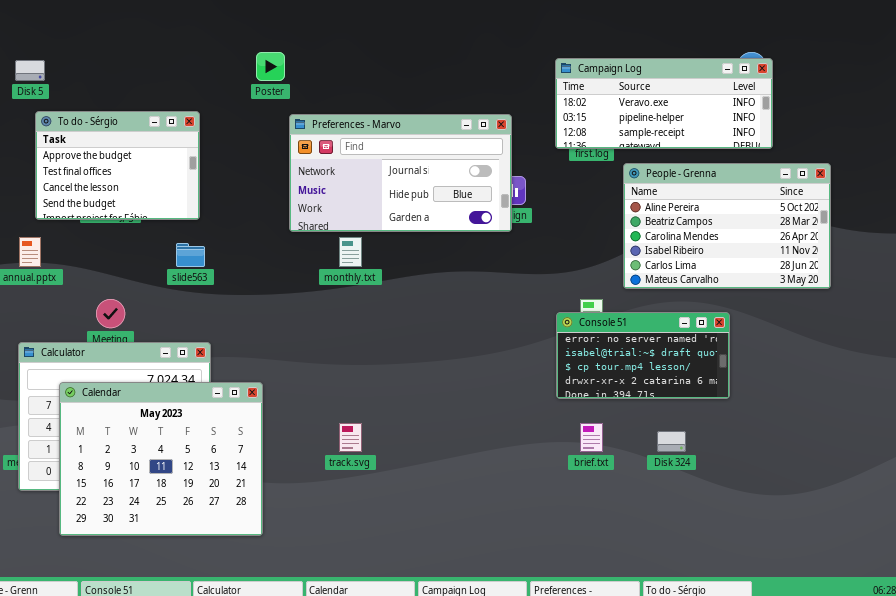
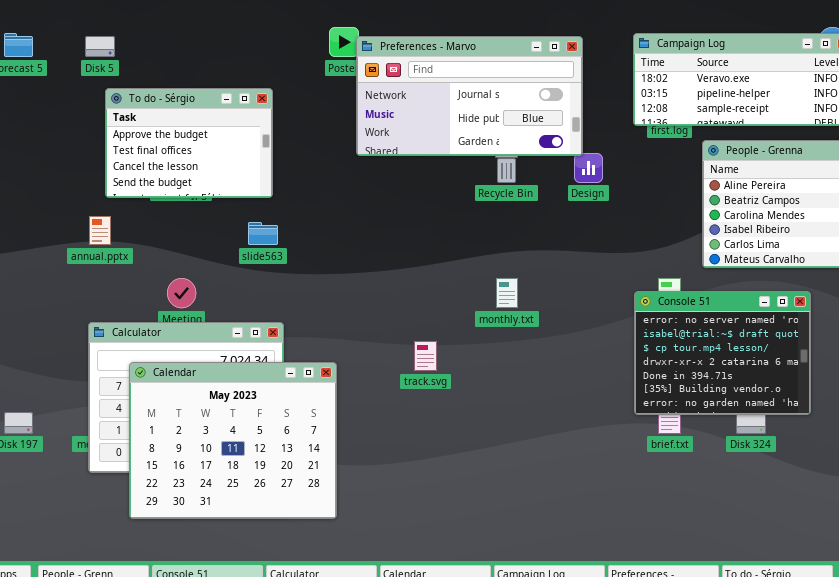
Preferences - Marvo: [289,114,512,232] -> [356,36,583,156], moved
monthly.txt: [339,237,362,267] -> [496,278,518,308], moved
Console 51: [556,312,730,399] -> [634,291,811,415], resized
track.svg: [339,423,362,452] -> [414,341,437,371], moved

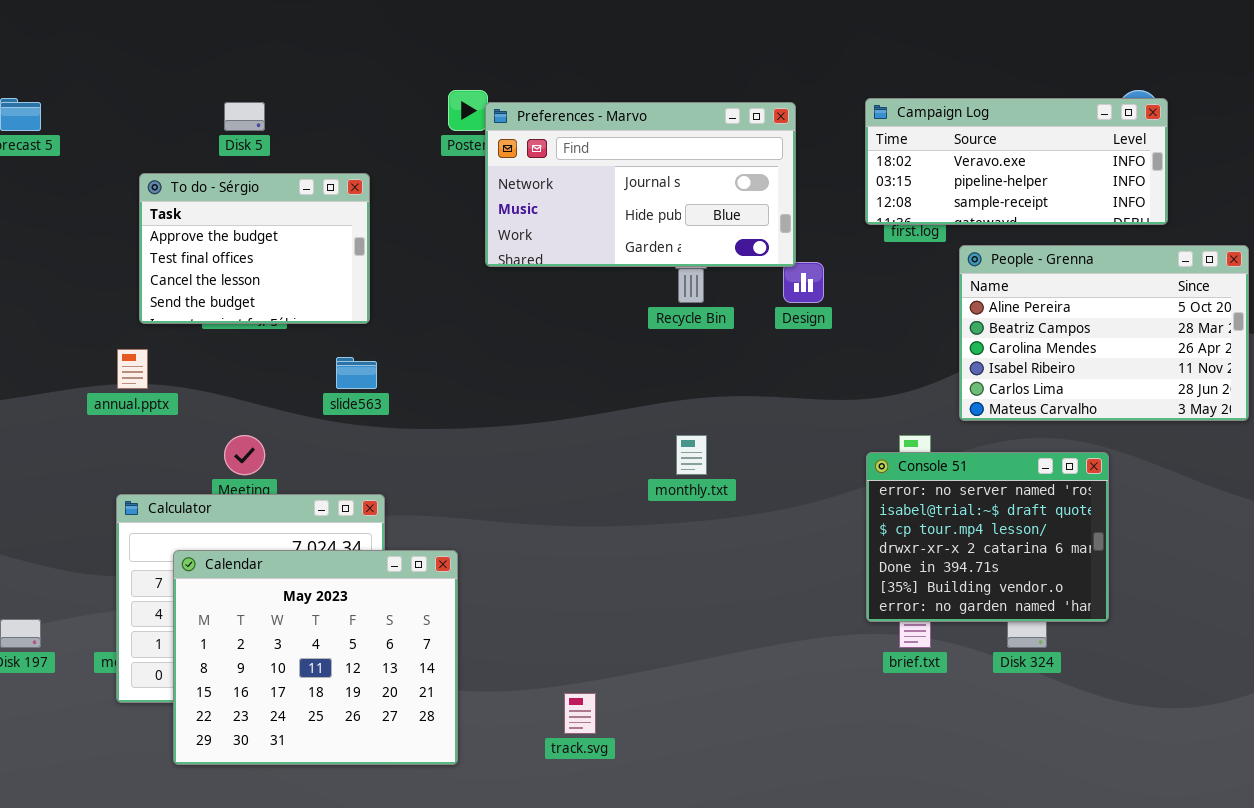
Disk 5: [85,36,115,57] -> [224,102,265,131], moved
track.svg: [414,341,437,371] -> [564,693,596,734], moved

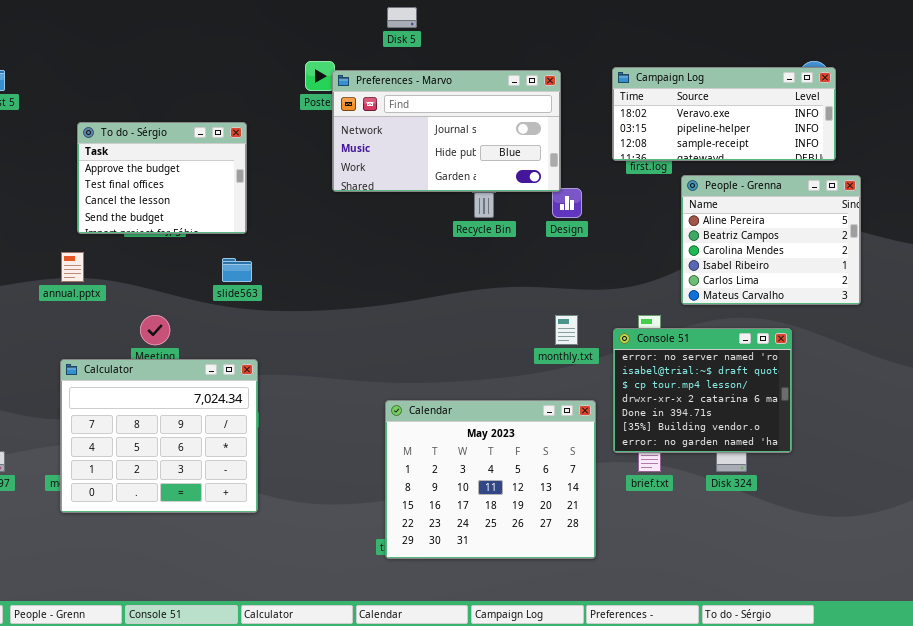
Disk 5: [224,102,265,131] -> [387,7,417,28], moved
People - Grenna: [959,245,1249,421] -> [681,175,861,305], resized
monthly.txt: [676,435,707,475] -> [555,315,578,345], moved
Calendar: [173,550,458,765] -> [385,400,596,559], moved

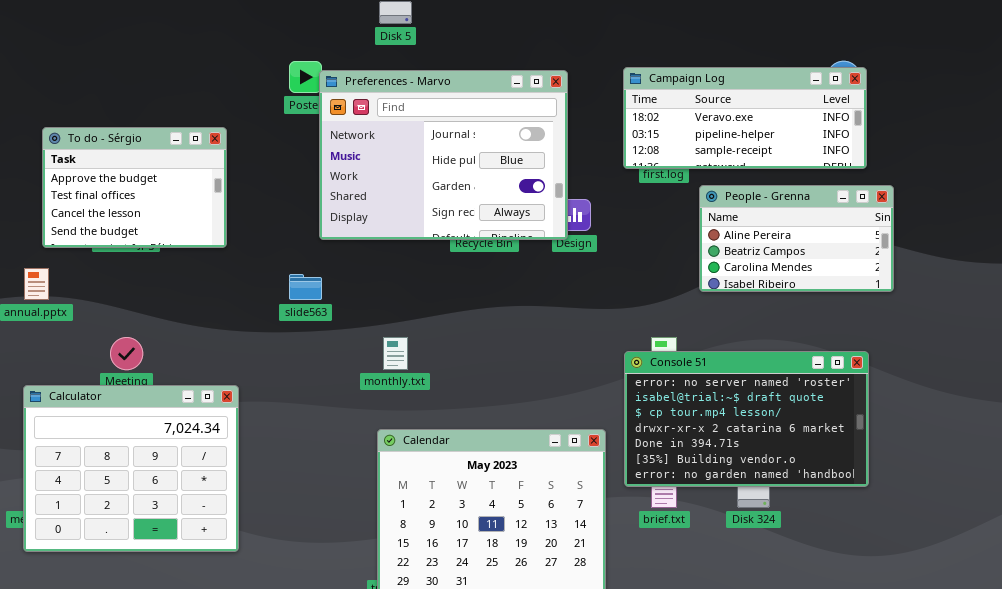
Preferences - Marvo: [332,70,561,192] -> [319,70,568,240], resized
People - Grenna: [681,175,861,305] -> [699,185,894,292], resized
slide563: [222,258,252,282] -> [289,274,322,300], moved
monthly.txt: [555,315,578,345] -> [383,337,408,370], moved
Console 51: [613,328,792,453] -> [624,351,869,487], resized

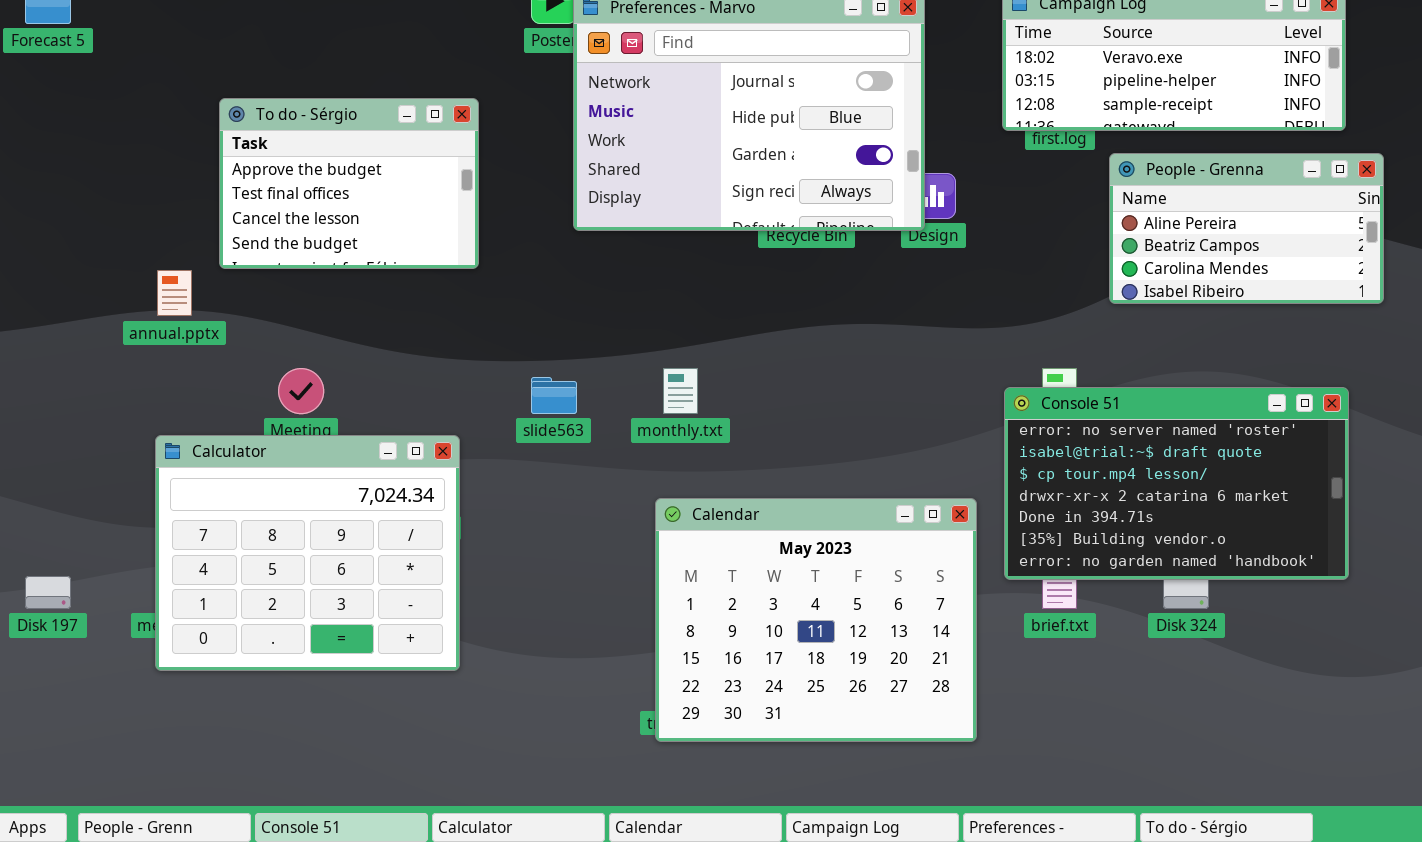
To do - Sérgio: [42,127,227,248] -> [219,98,479,269], moved
slide563: [289,274,322,300] -> [531,377,577,414], moved

